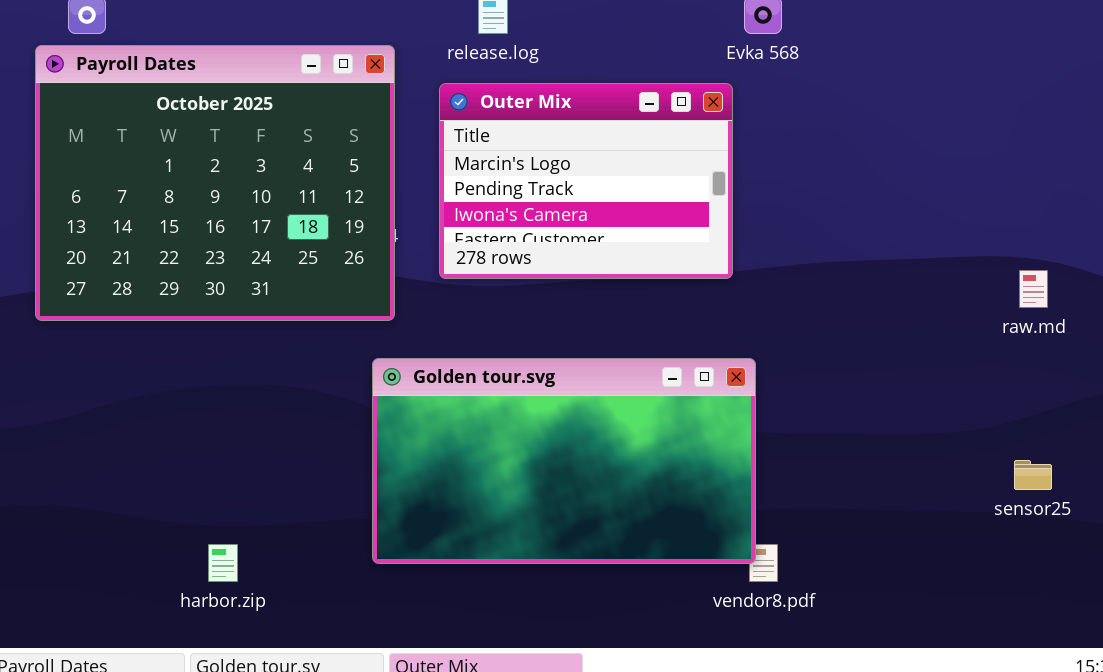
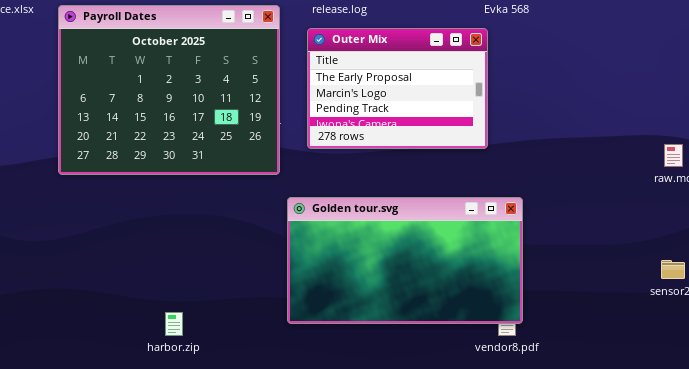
Outer Mix: [439,83,733,279] -> [307,28,488,149], scrolled up 1 row
Golden tour.svg: [372,358,756,564] -> [287,197,523,324], moved

